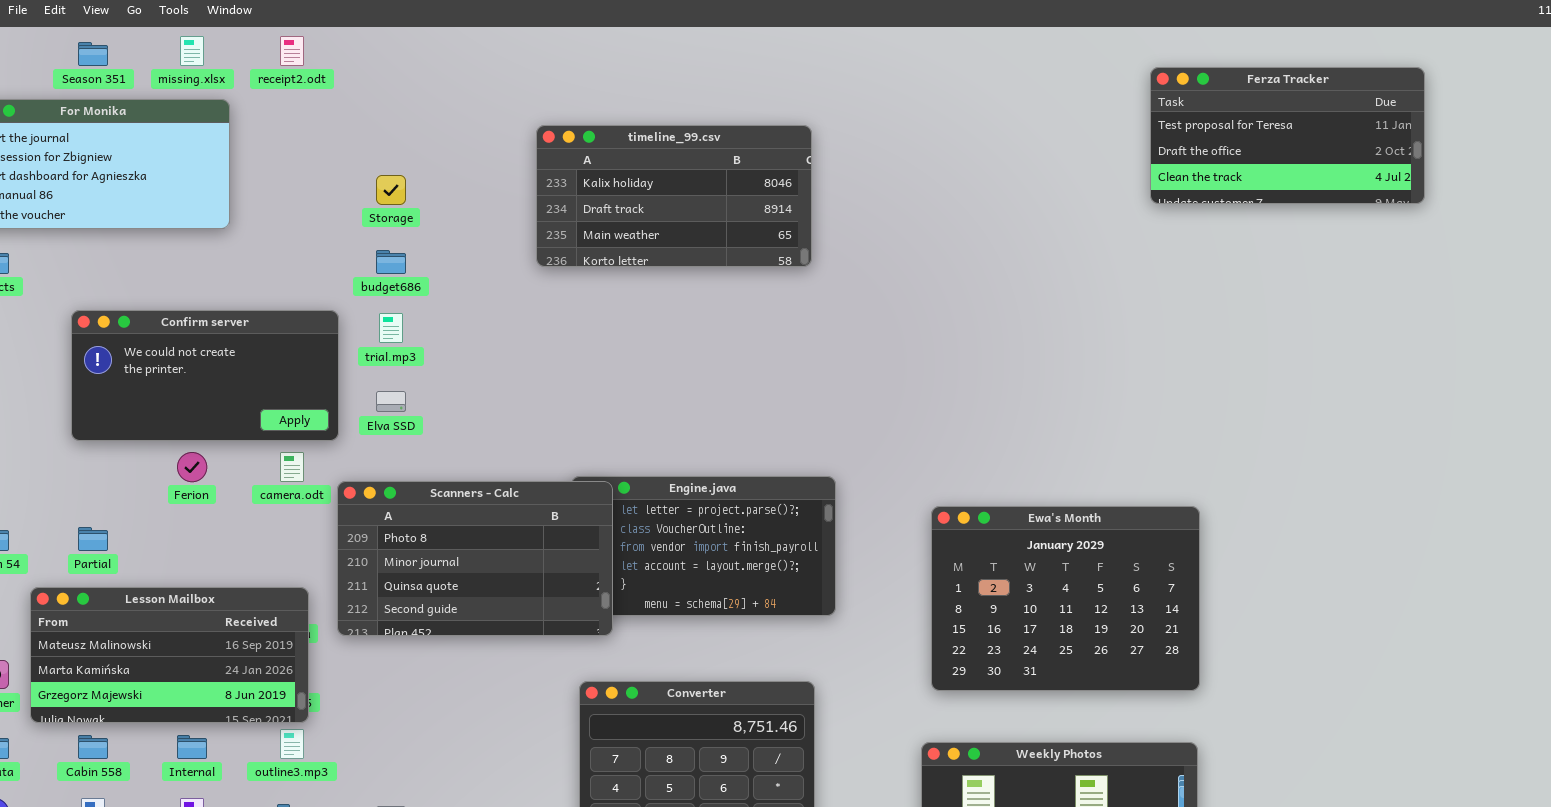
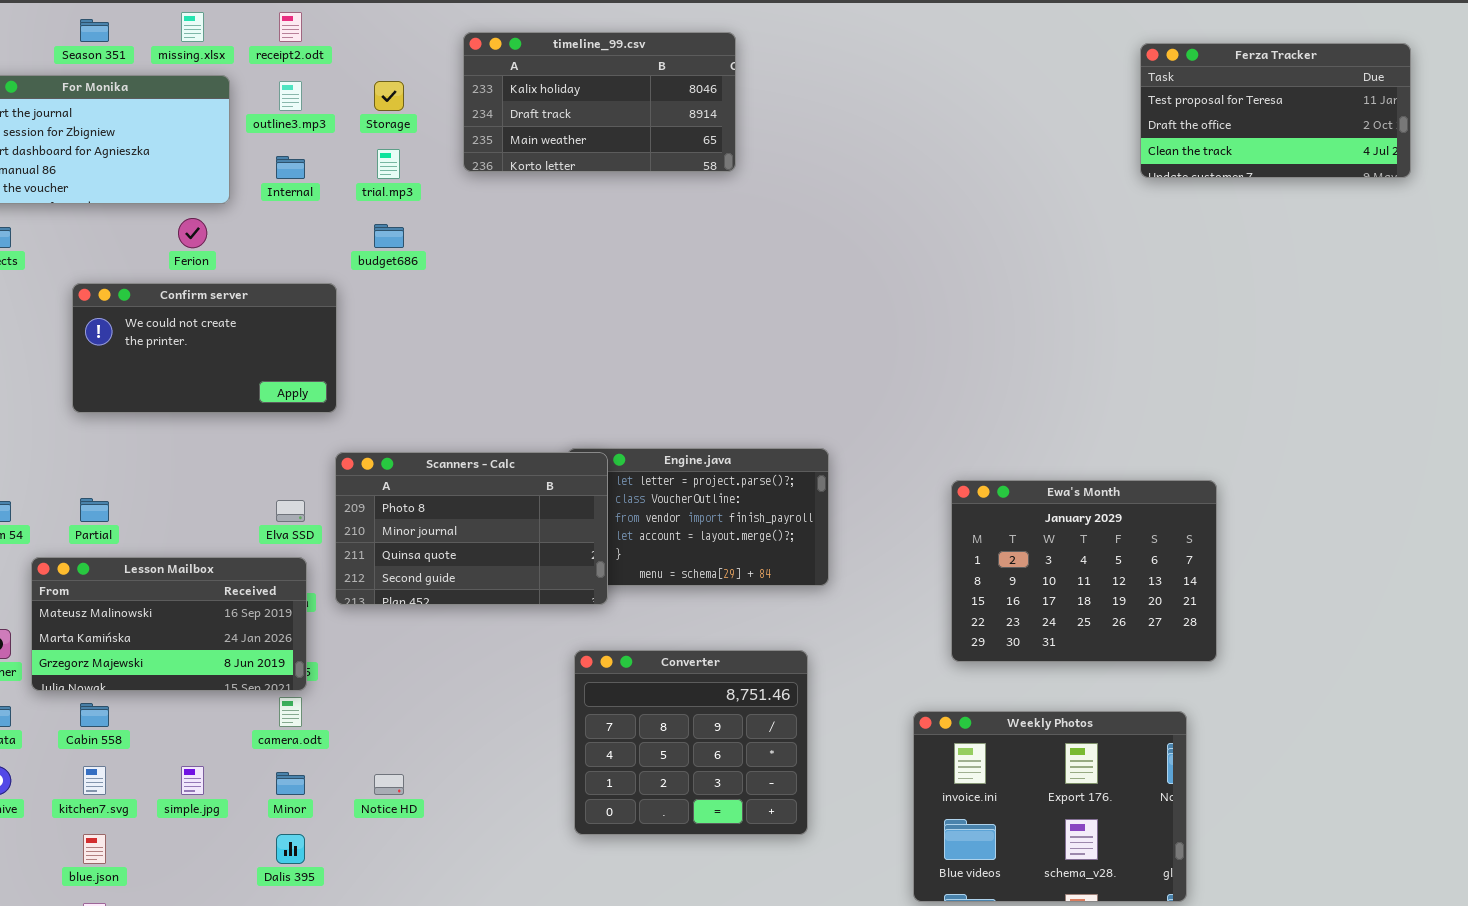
timeline_99.csv: [536,125,812,267] -> [463,32,736,172], moved
Storage: [376,175,406,205] -> [374,81,404,111], moved
trial.mp3: [379,313,403,343] -> [377,149,400,179], moved
Elva SSD: [376,391,406,412] -> [276,500,305,522], moved
Ferion: [177,452,207,482] -> [178,218,207,248], moved
camera.odt: [280,452,304,482] -> [279,697,302,727], moved
Ewa's Month: [931,506,1200,691] -> [951,480,1217,662], moved
outline3.mp3: [280,729,304,759] -> [279,81,302,111], moved
Internal: [177,735,207,759] -> [276,156,305,179], moved

